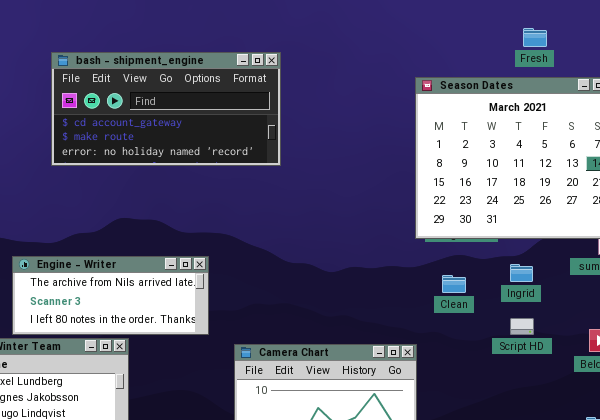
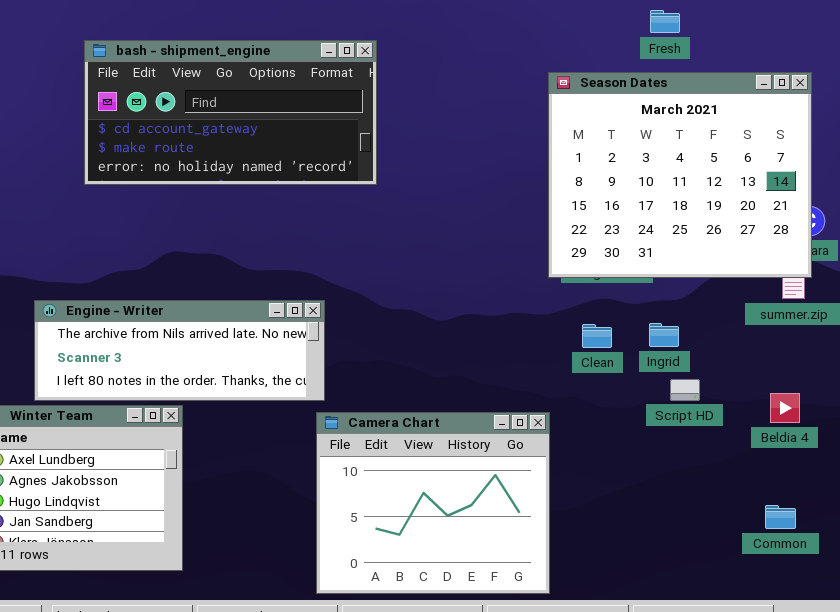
Fresh: [523,28,547,47] -> [650,10,680,33], moved
Engine - Writer: [12,256,209,335] -> [34,300,325,401], resized
Ingrid: [510,264,533,282] -> [649,323,679,347], moved

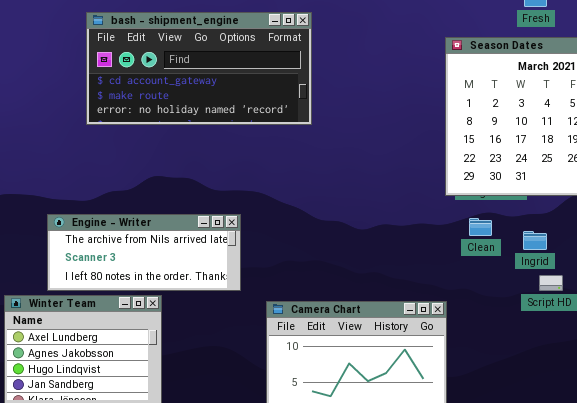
Engine - Writer: [34,300,325,401] -> [47,214,241,291], resized
Clean: [582,324,612,348] -> [469,218,492,236], moved

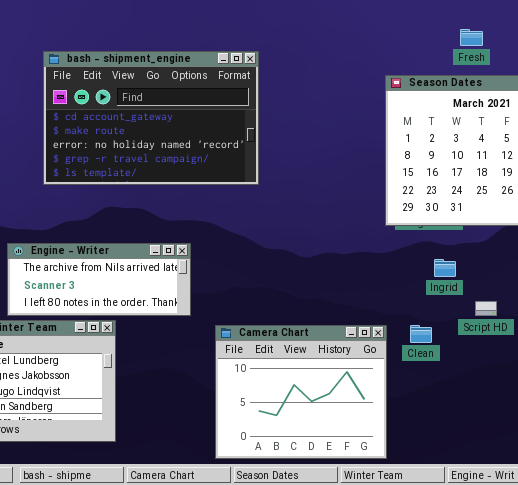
bash - shipment_engine: [86,12,312,125] -> [43,51,259,185], resized
Clean: [469,218,492,236] -> [410,325,432,343], moved
Ingrid: [523,231,547,250] -> [434,259,456,277], moved

